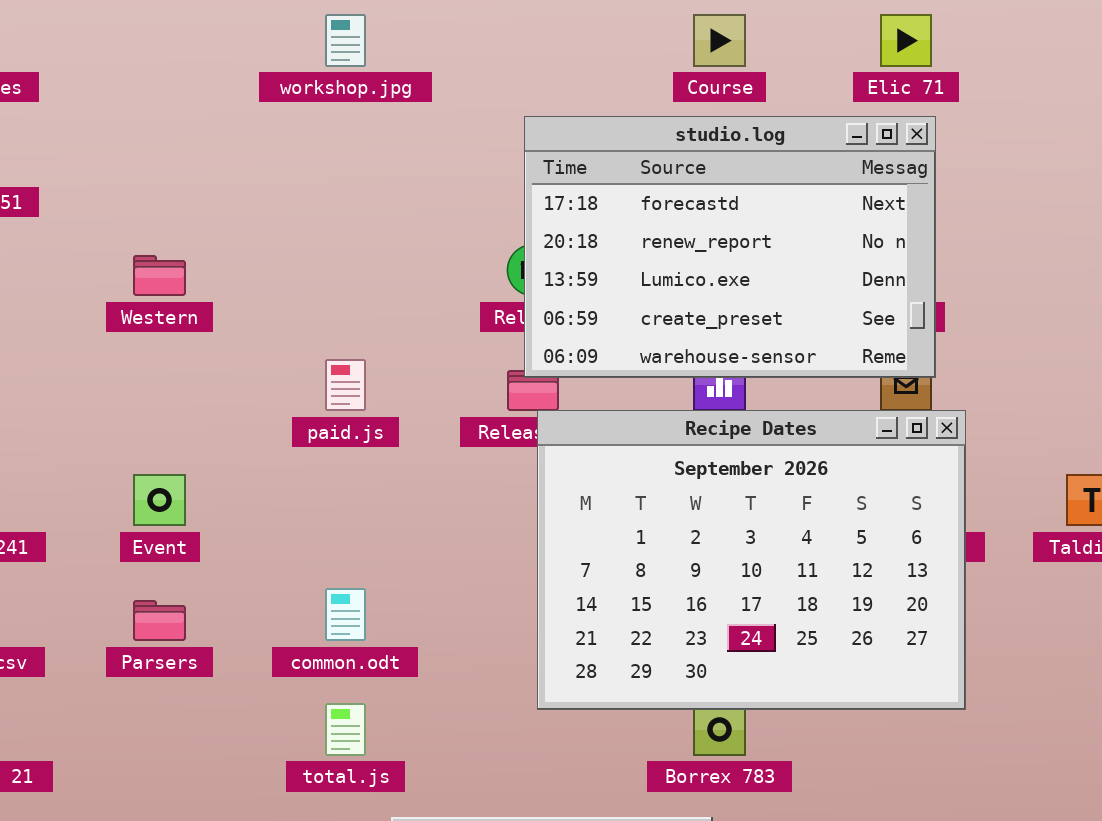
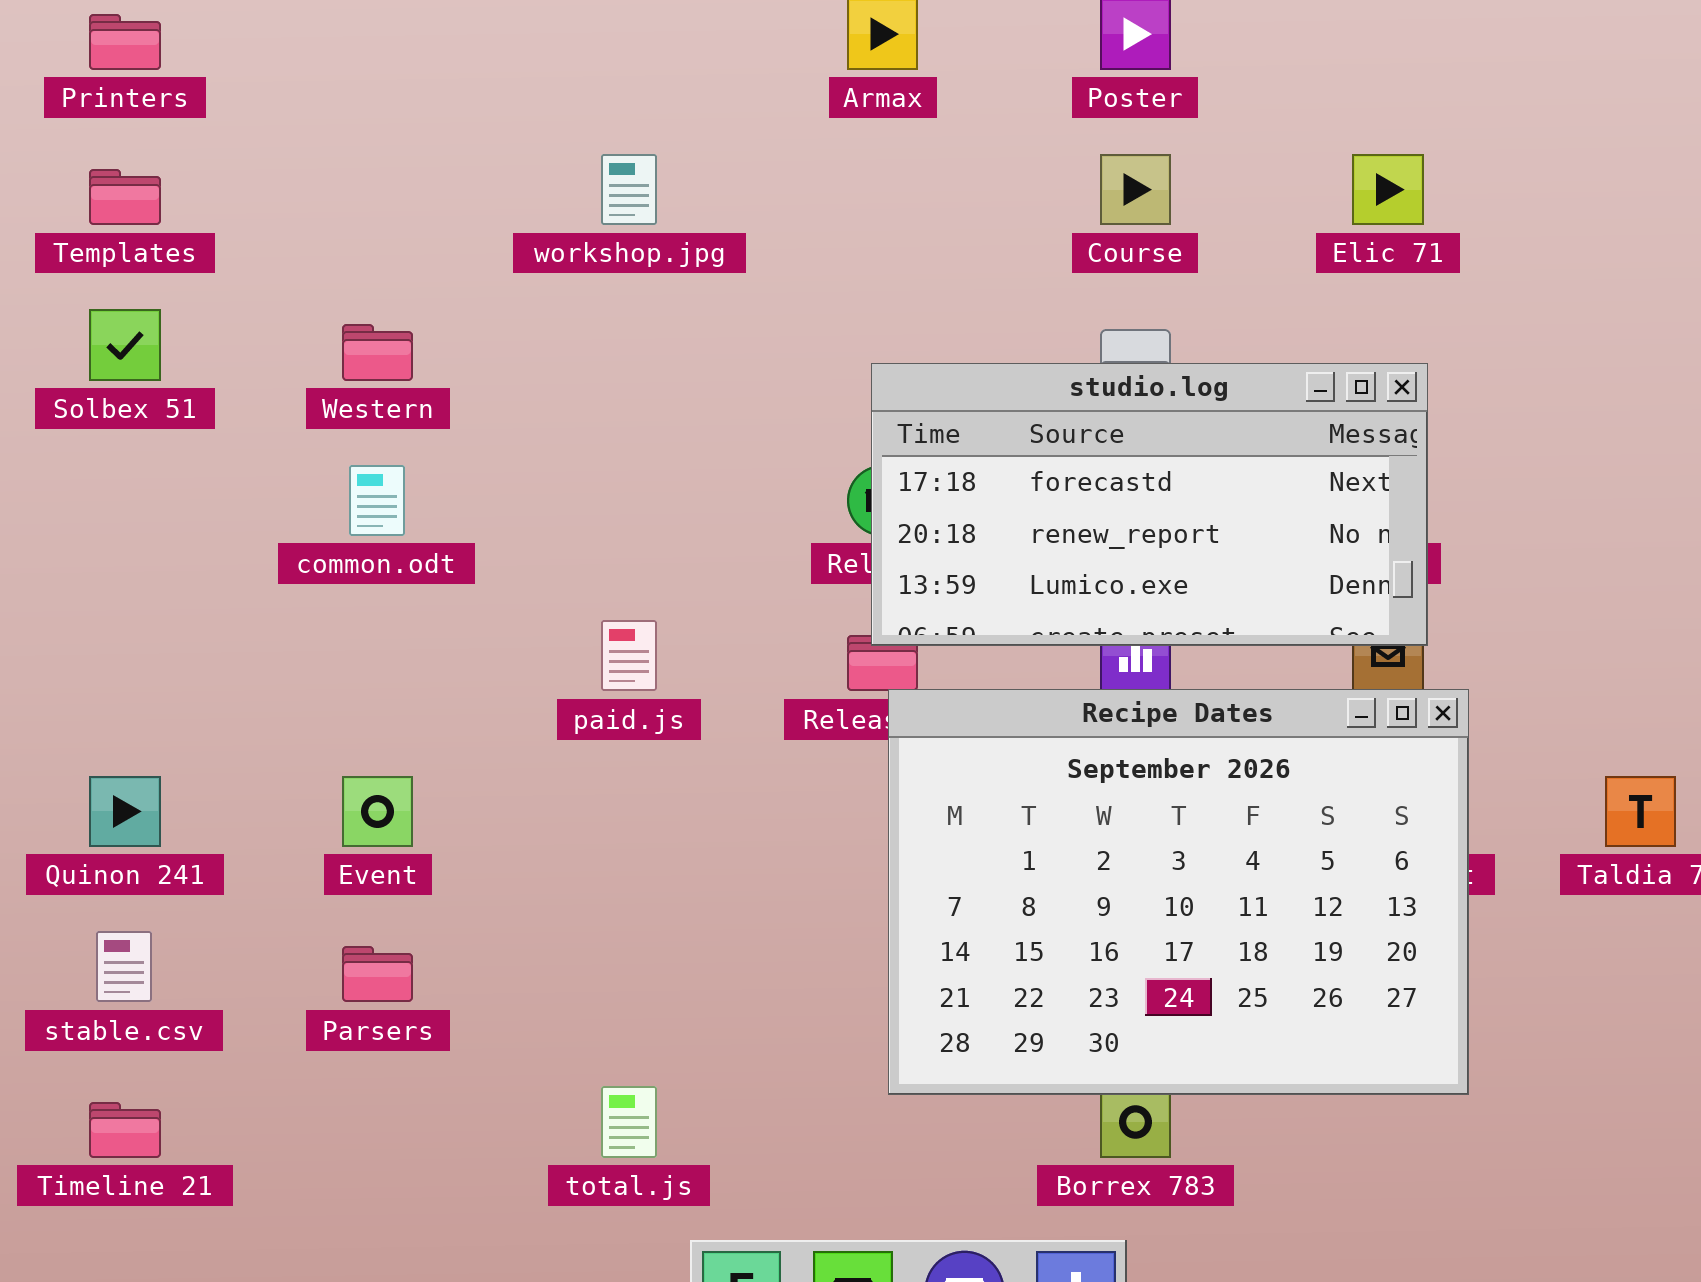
studio.log: [524,116,936,378] -> [871,363,1428,646], resized
Western: [133,255,186,296] -> [342,324,413,381], moved
common.odt: [325,588,366,641] -> [349,465,405,536], moved

